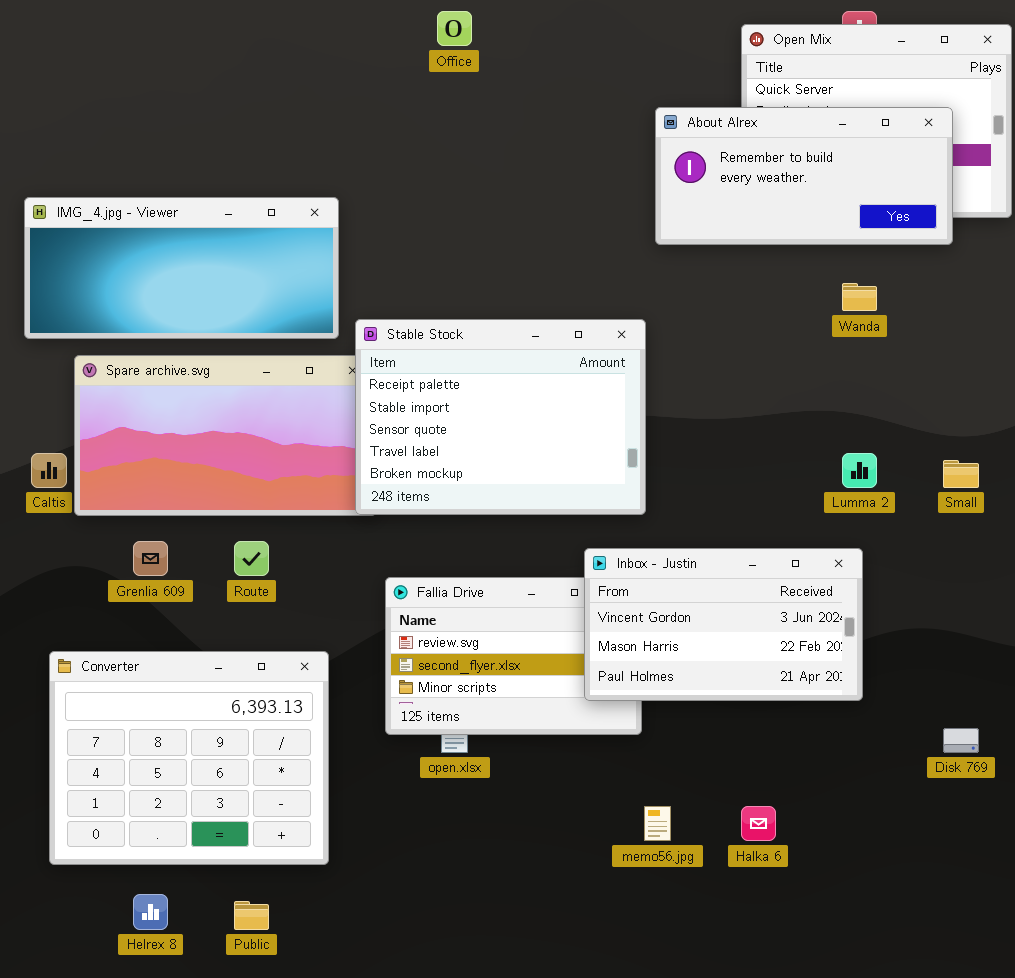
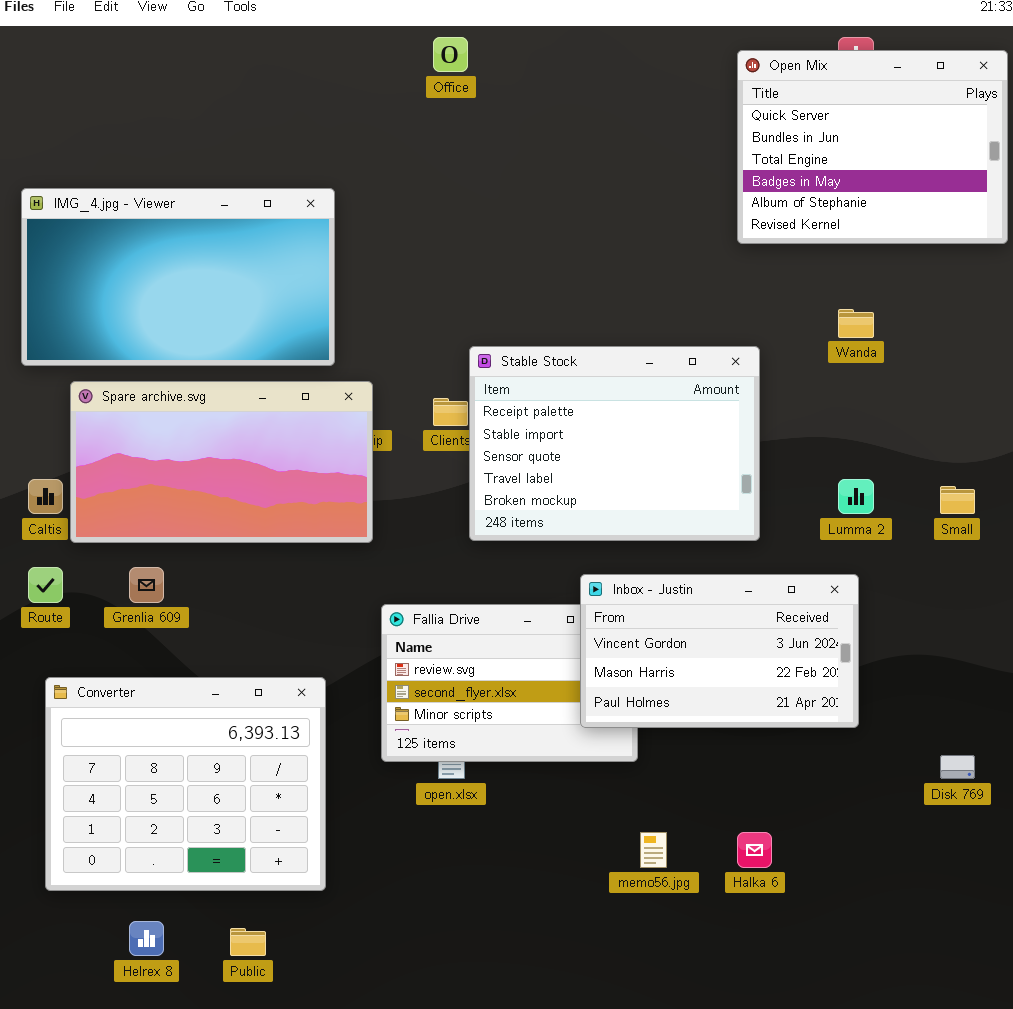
About Alrex: [655,107,953,245] -> none, closed
IMG_4.jpg - Viewer: [24,197,339,339] -> [21,188,335,366], resized
Stable Stock: [355,319,646,515] -> [469,346,760,541], moved
Route: [234,541,269,576] -> [28,567,63,603], moved

